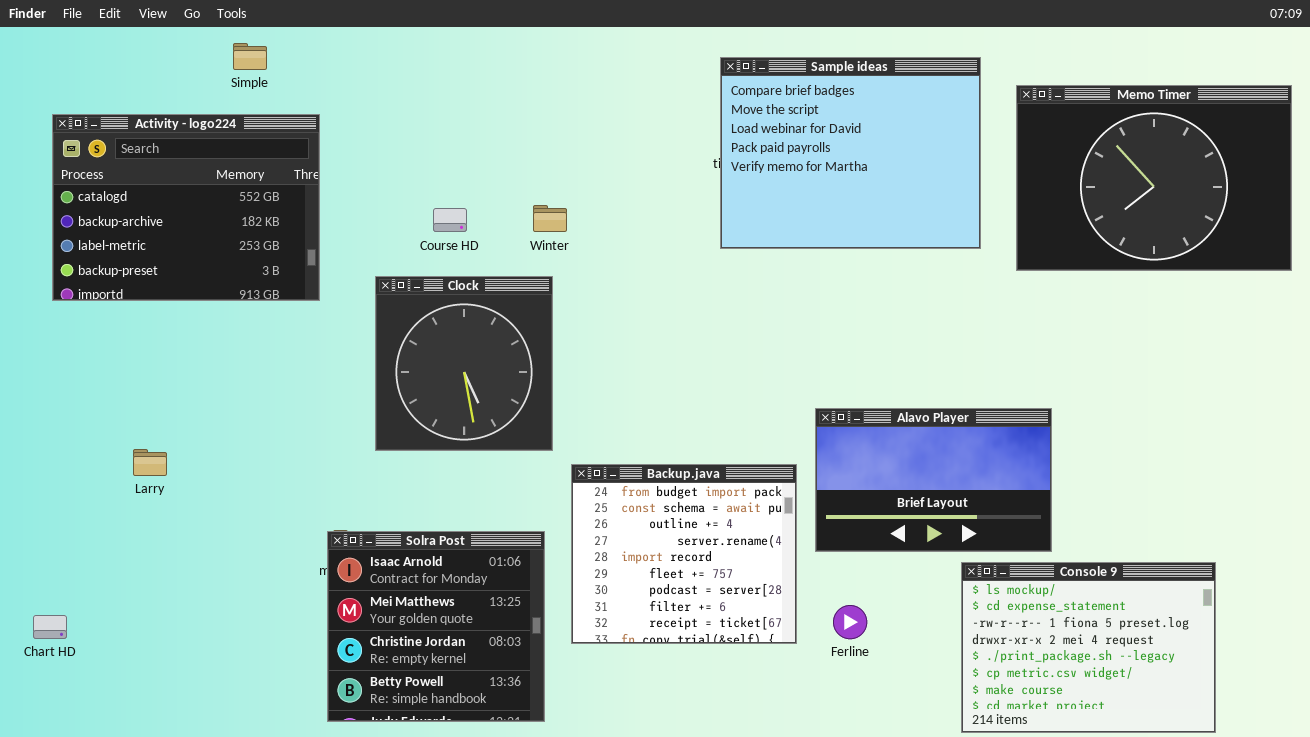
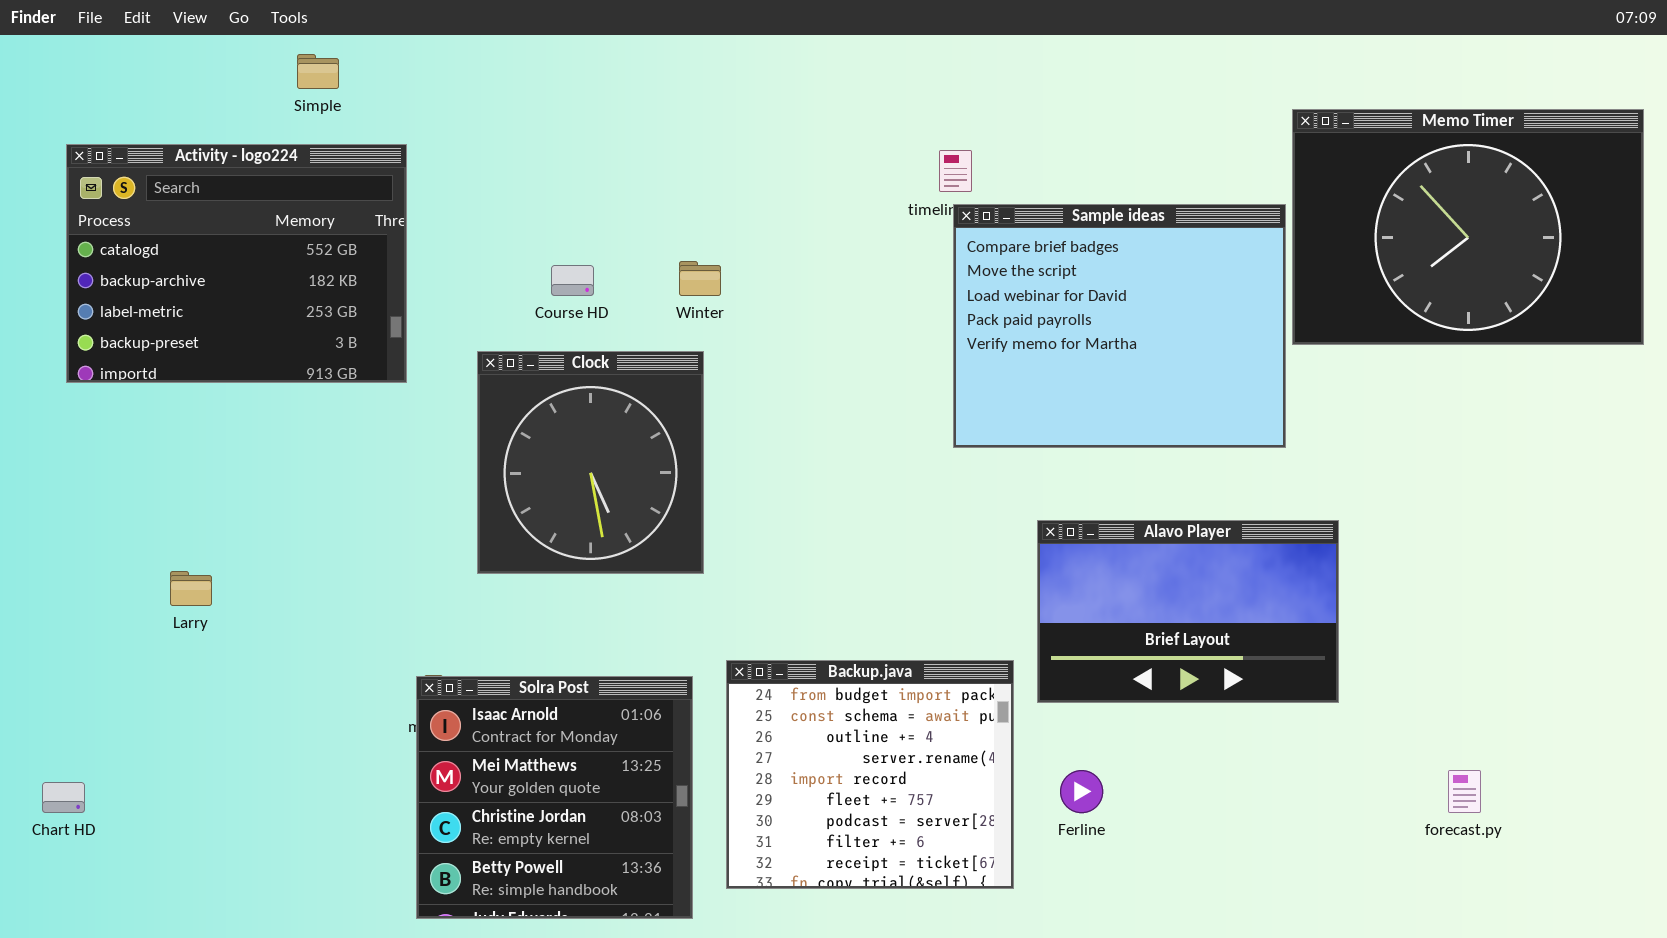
Sample ideas: [720,57,981,249] -> [953,204,1286,448], moved
Backup.java: [571,464,797,644] -> [726,660,1014,889], moved
Console 9: [961,562,1216,733] -> none, closed

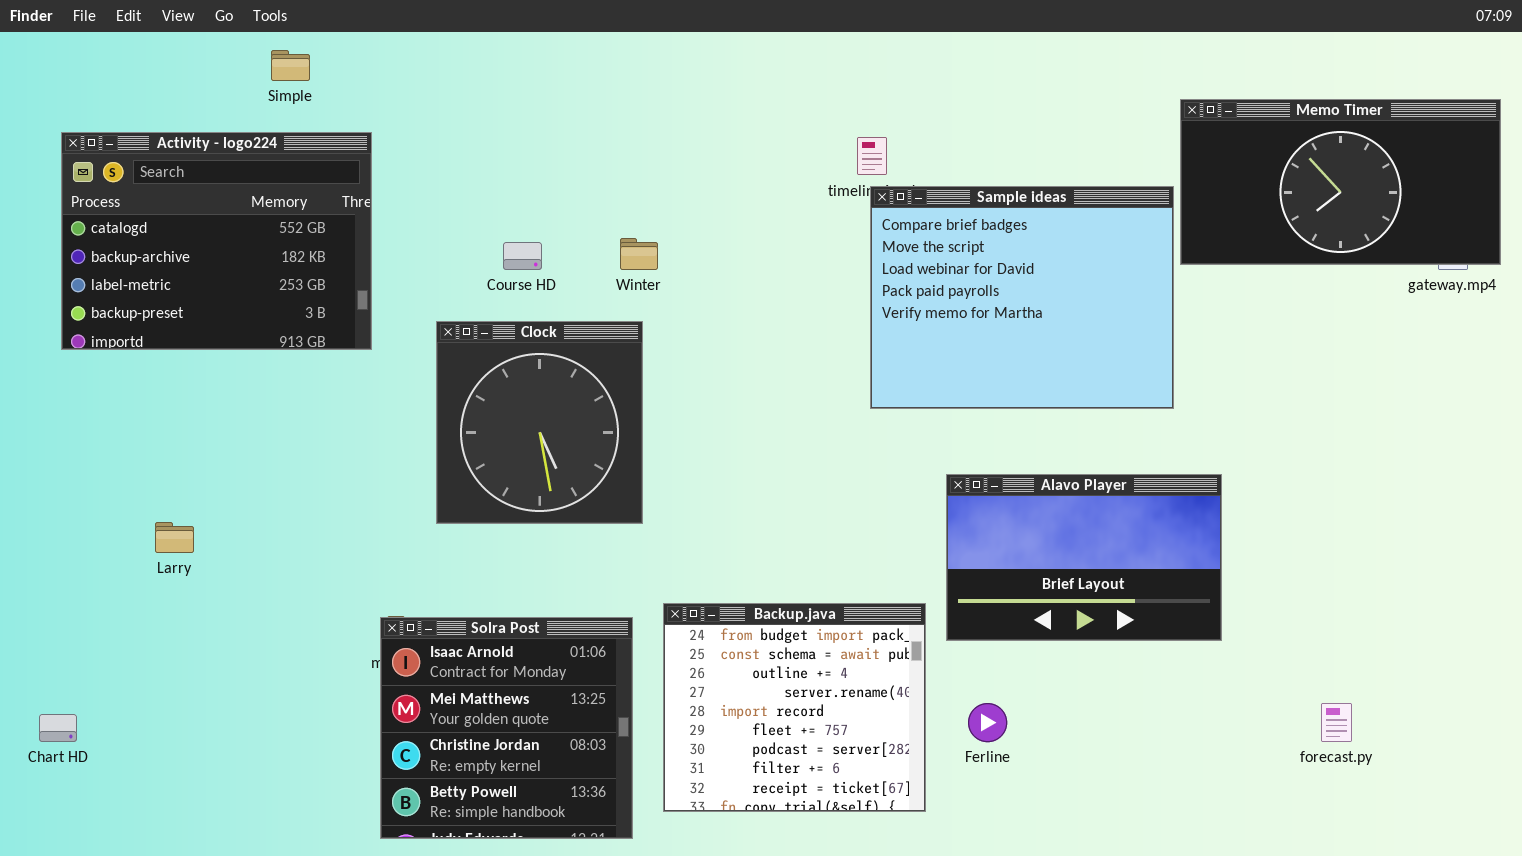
Memo Timer: [1292,109,1644,345] -> [1180,99,1501,265], resized

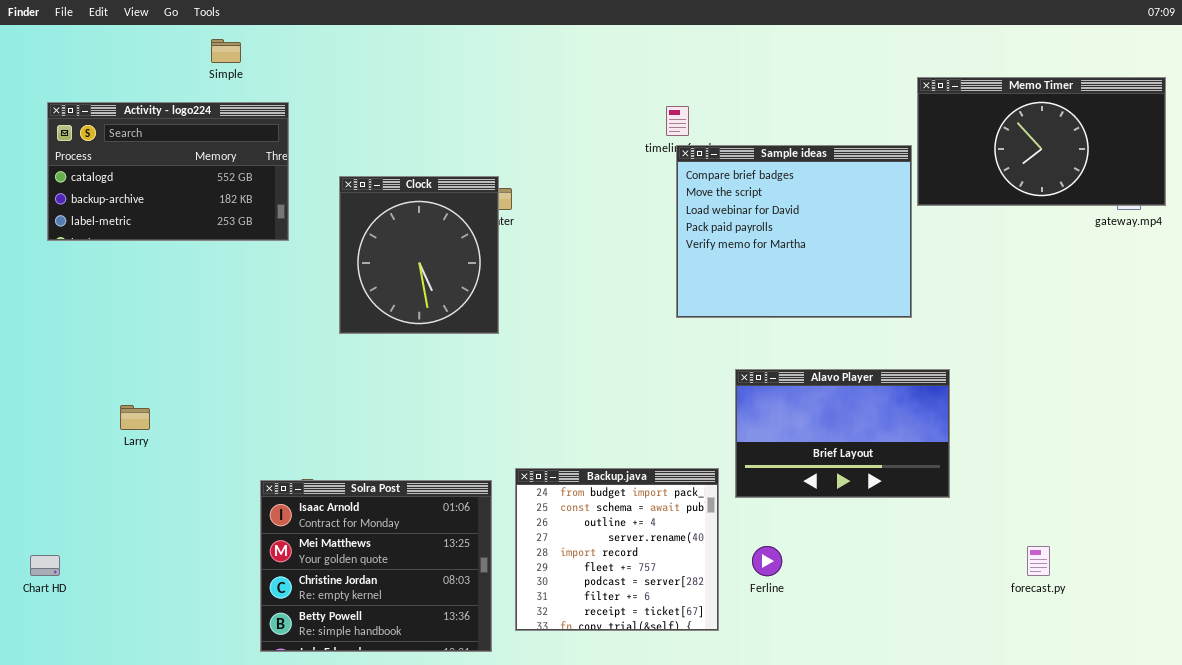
Activity - logo224: [61,132,372,350] -> [47,102,289,241], resized
Clock: [436,321,643,524] -> [339,176,499,334], moved
Solra Post: [380,617,633,839] -> [260,480,492,652], resized

